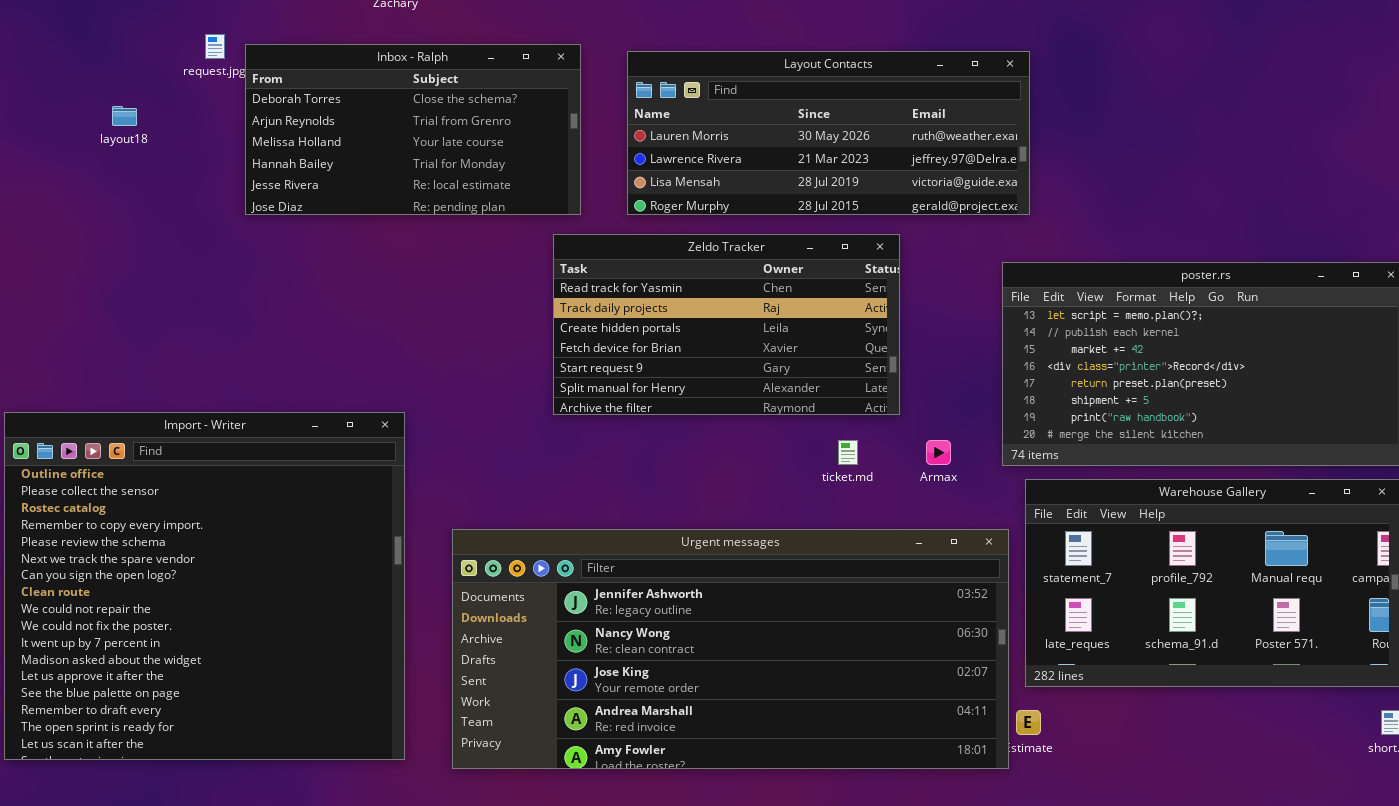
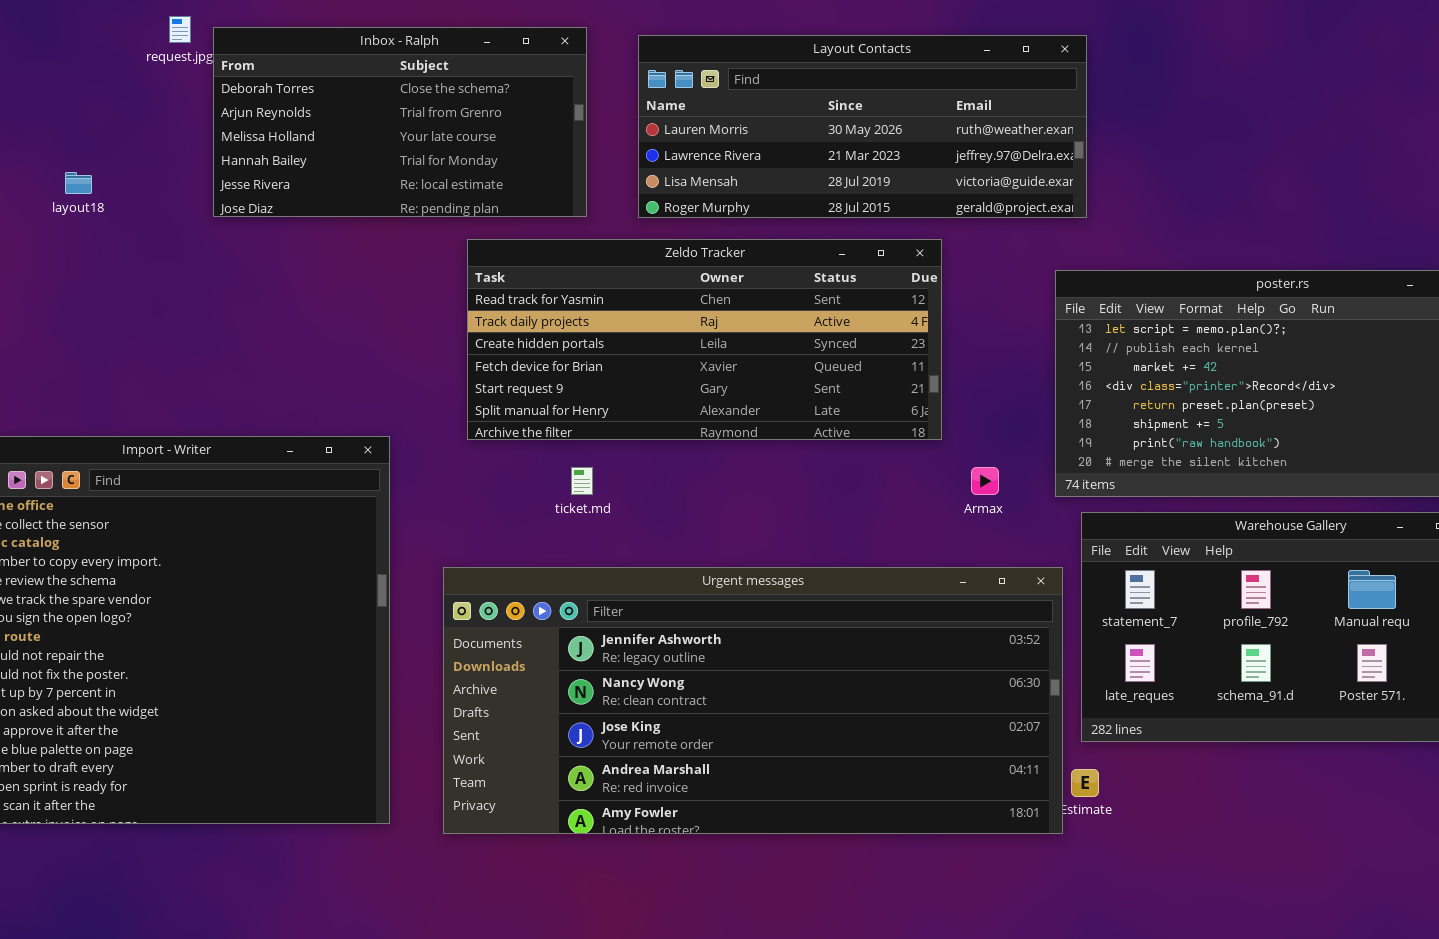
layout18: [112,106,137,126] -> [65,172,92,194], moved
Zeldo Tracker: [553,234,900,415] -> [467,239,942,440], resized
ticket.md: [838,440,858,465] -> [571,467,593,495], moved

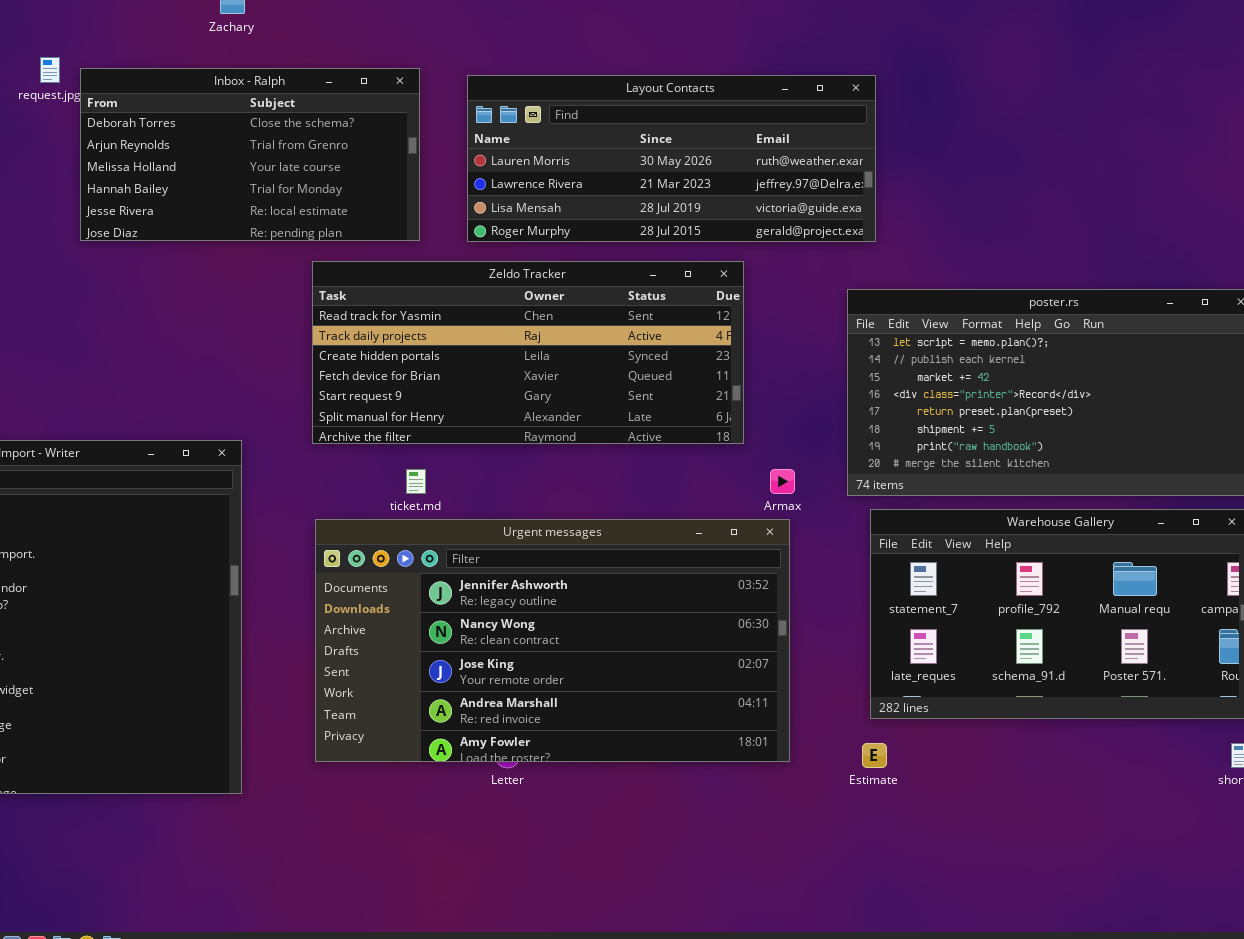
Urgent messages: [443,567,1063,834] -> [315,519,790,762], moved, resized

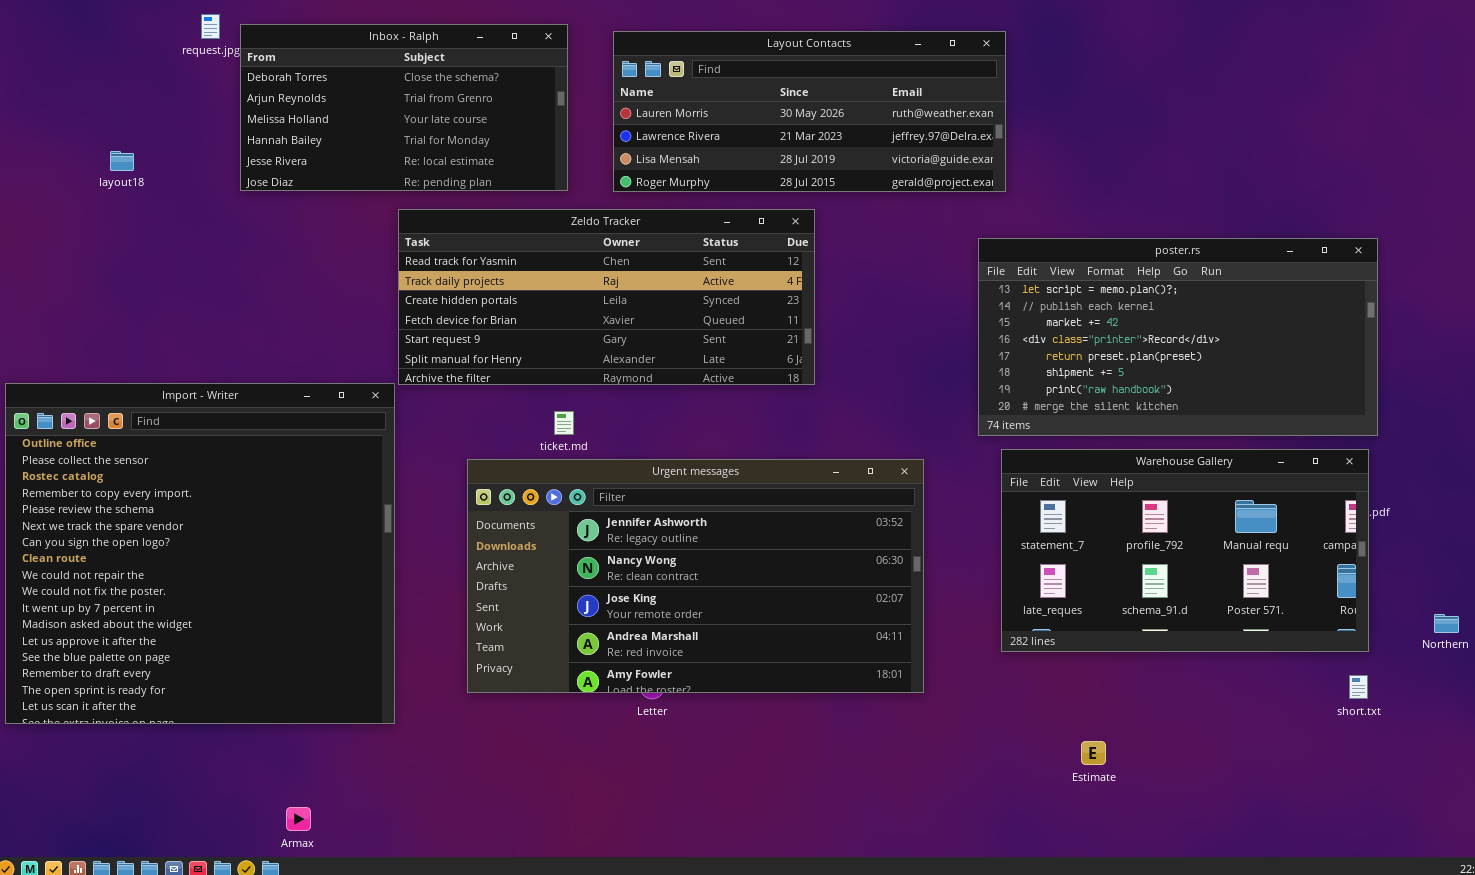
Zeldo Tracker: [312,261,744,444] -> [398,209,815,385], moved
Armax: [770,469,795,494] -> [286,807,311,831], moved
Estimate: [862,743,887,768] -> [1081,741,1106,765], moved

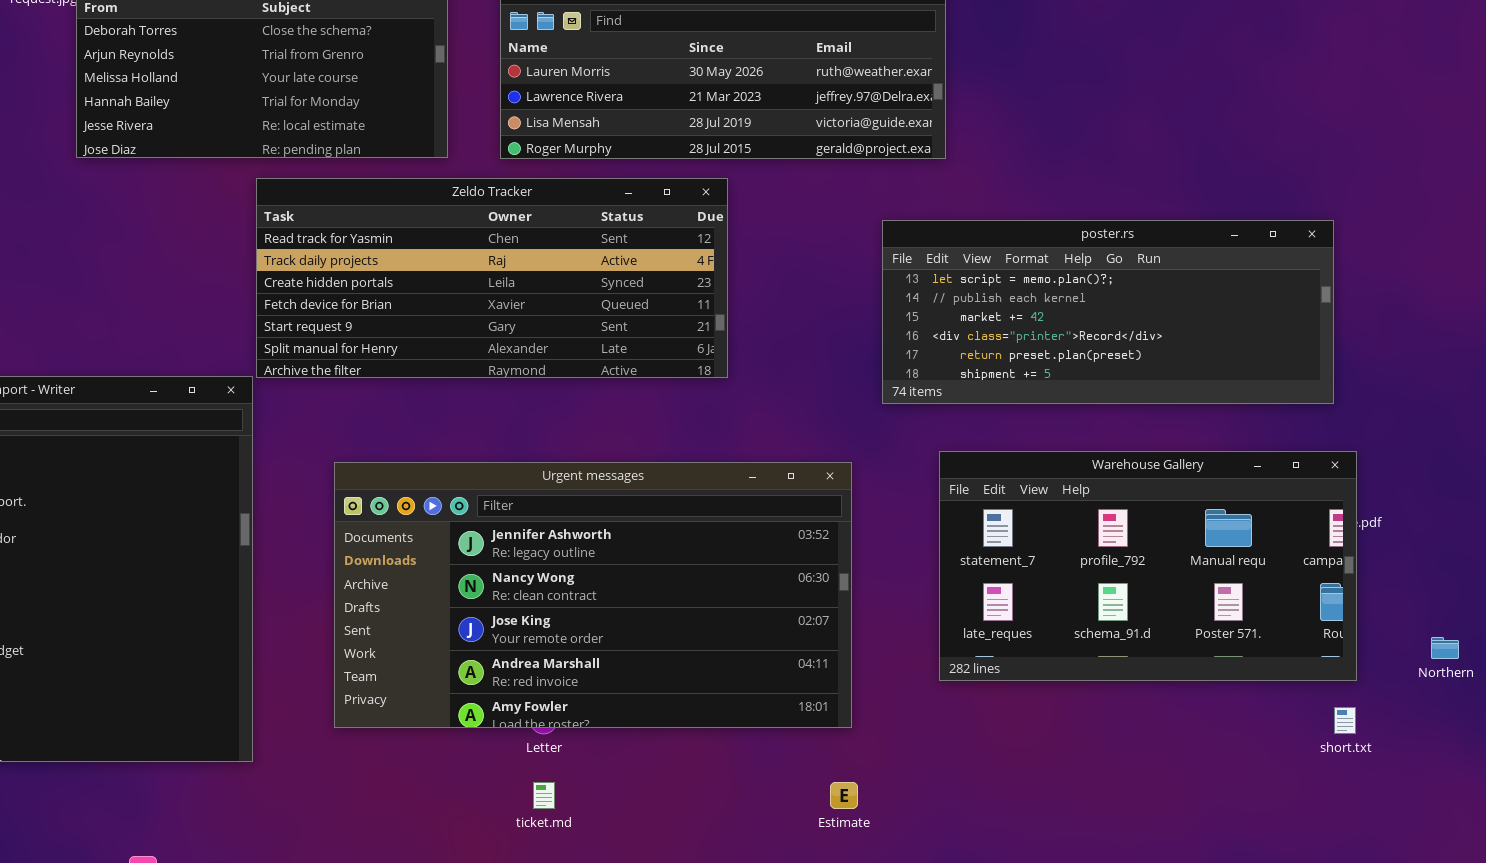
poster.rs: [978,238,1378,436] -> [882,220,1334,404], moved, resized
ticket.md: [554,411,574,435] -> [533,782,555,809], moved
Estimate: [1081,741,1106,765] -> [830,782,858,809], moved

